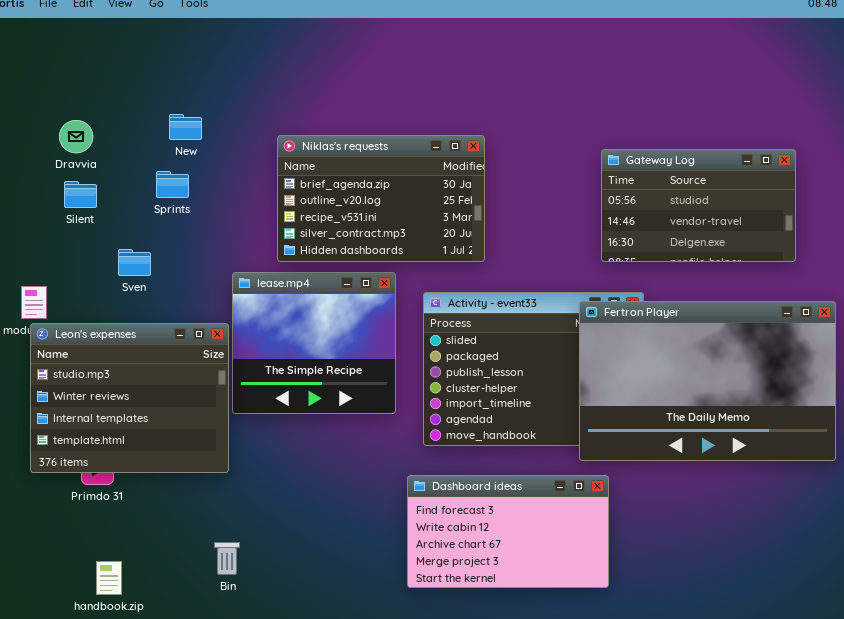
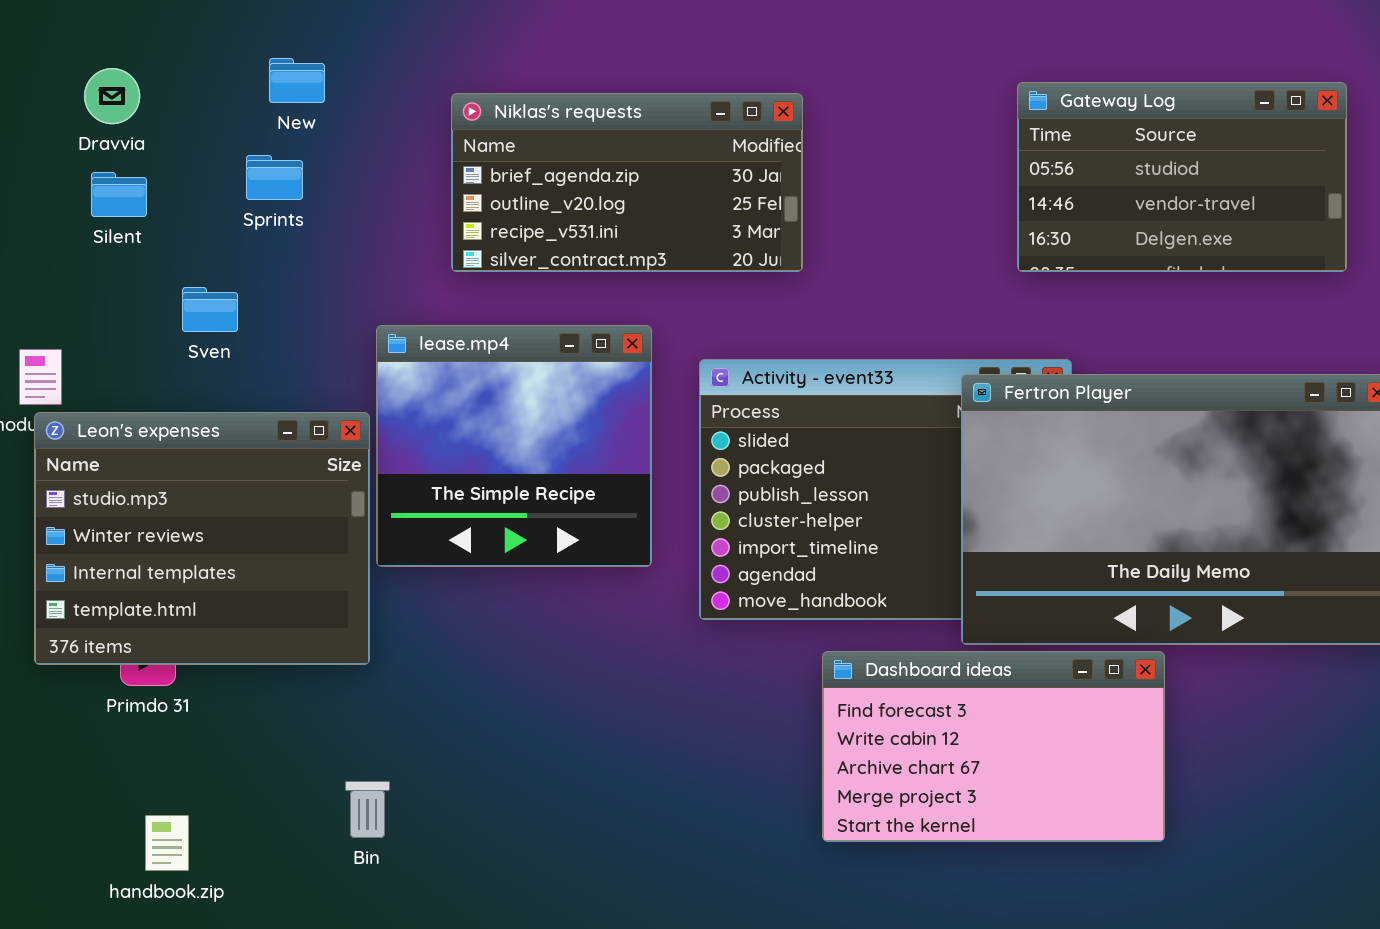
Niklas's requests: [277,135,485,262] -> [451,93,803,272], resized
Gateway Log: [601,149,796,262] -> [1017,82,1347,272], moved
Dashboard ideas: [407,475,609,588] -> [822,651,1165,842], moved

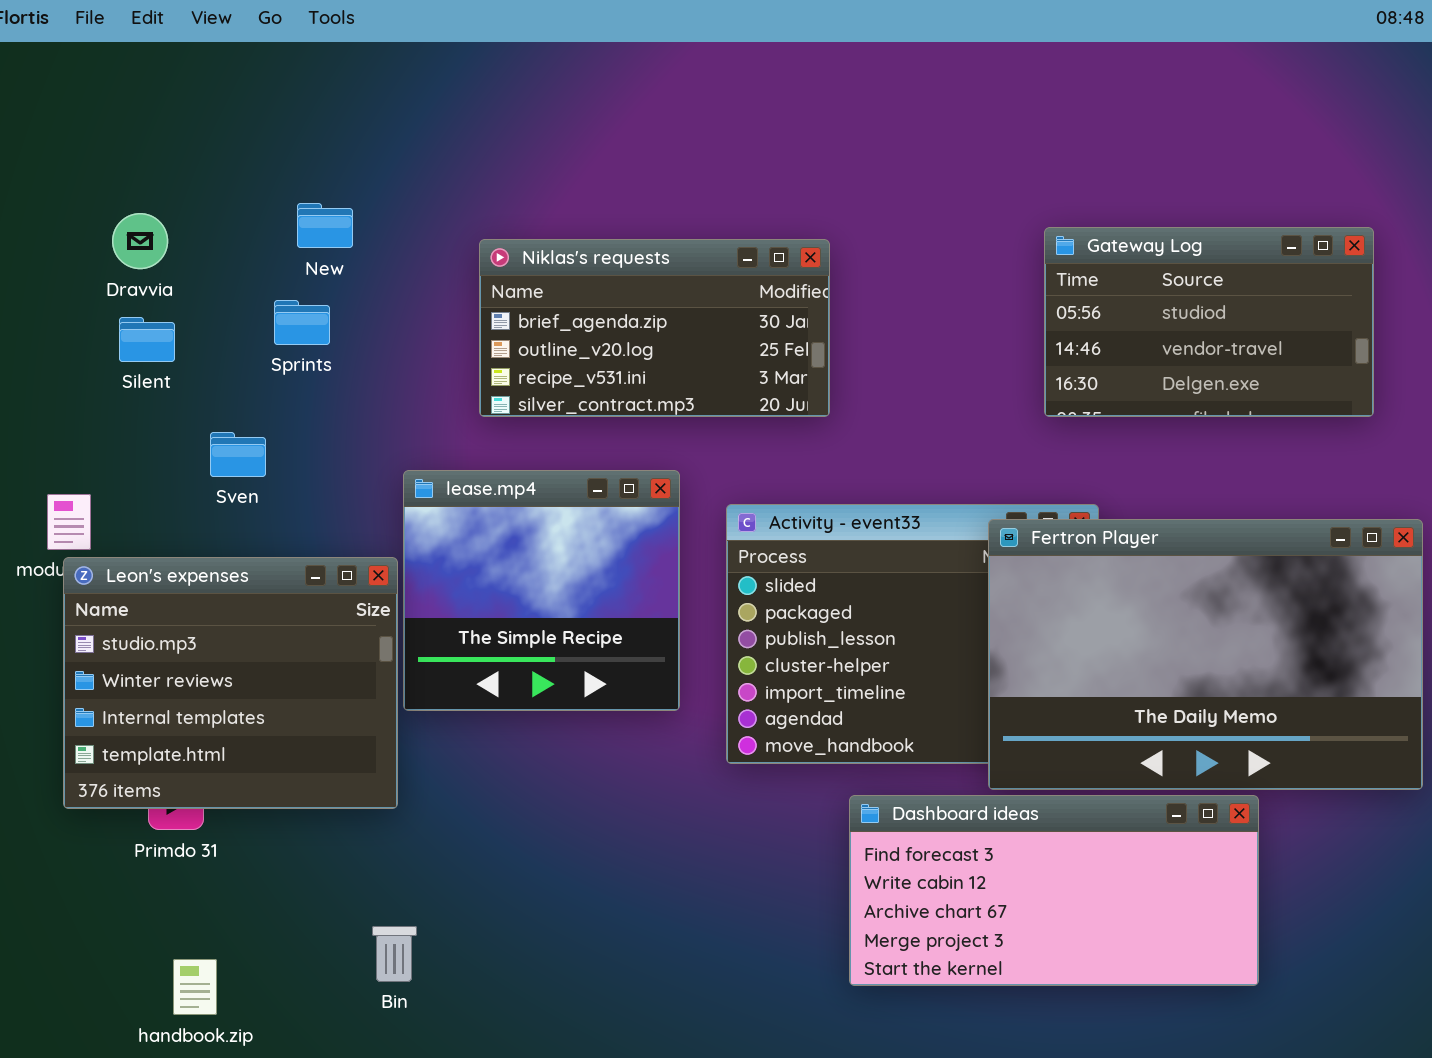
Dashboard ideas: [822,651,1165,842] -> [849,795,1259,986], resized

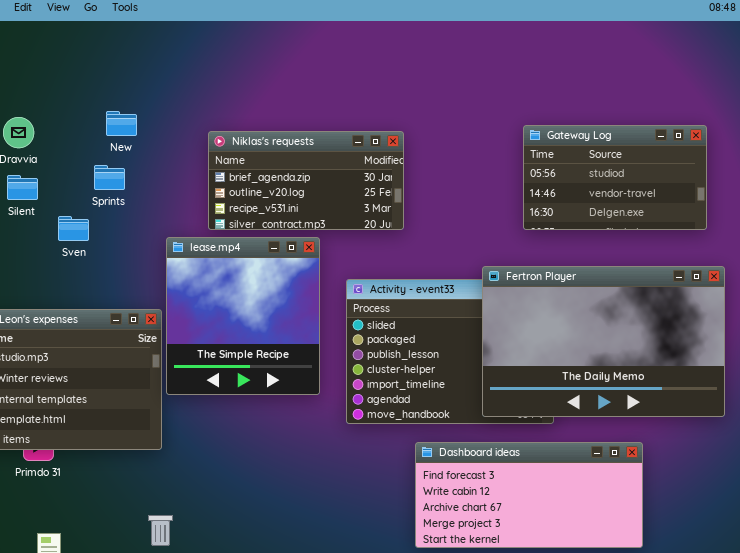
Sven: [210,432,266,477] -> [58,216,89,241], moved
lease.mp4: [403,470,680,711] -> [166,237,320,395], resized
Fertron Player: [988,519,1423,790] -> [482,266,725,417], moved

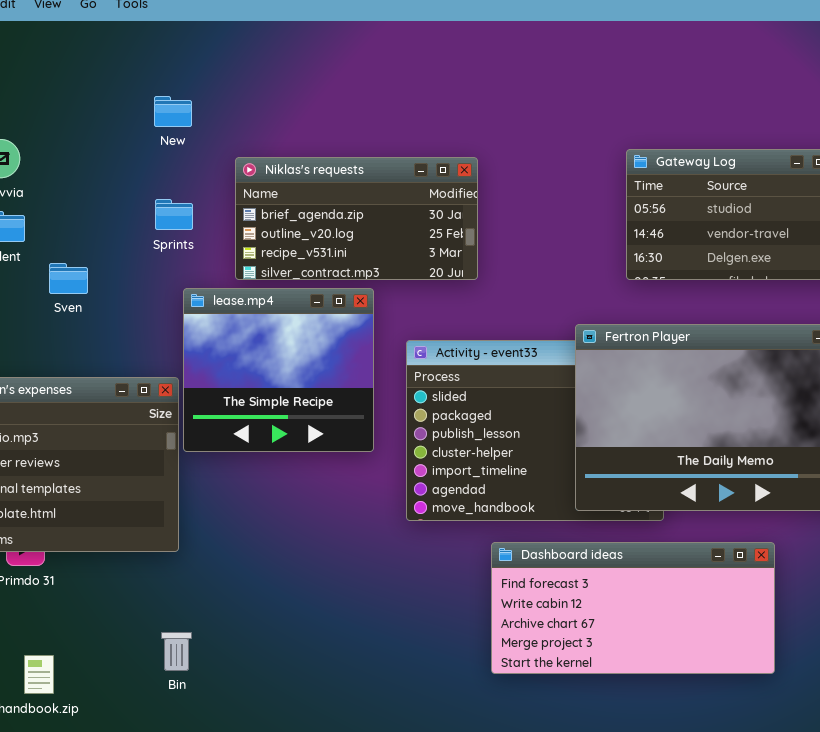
New: [106,111,137,136] -> [154,96,192,127], moved
Sprints: [94,165,125,190] -> [155,199,193,230], moved
lease.mp4: [166,237,320,395] -> [183,288,374,452], resized

